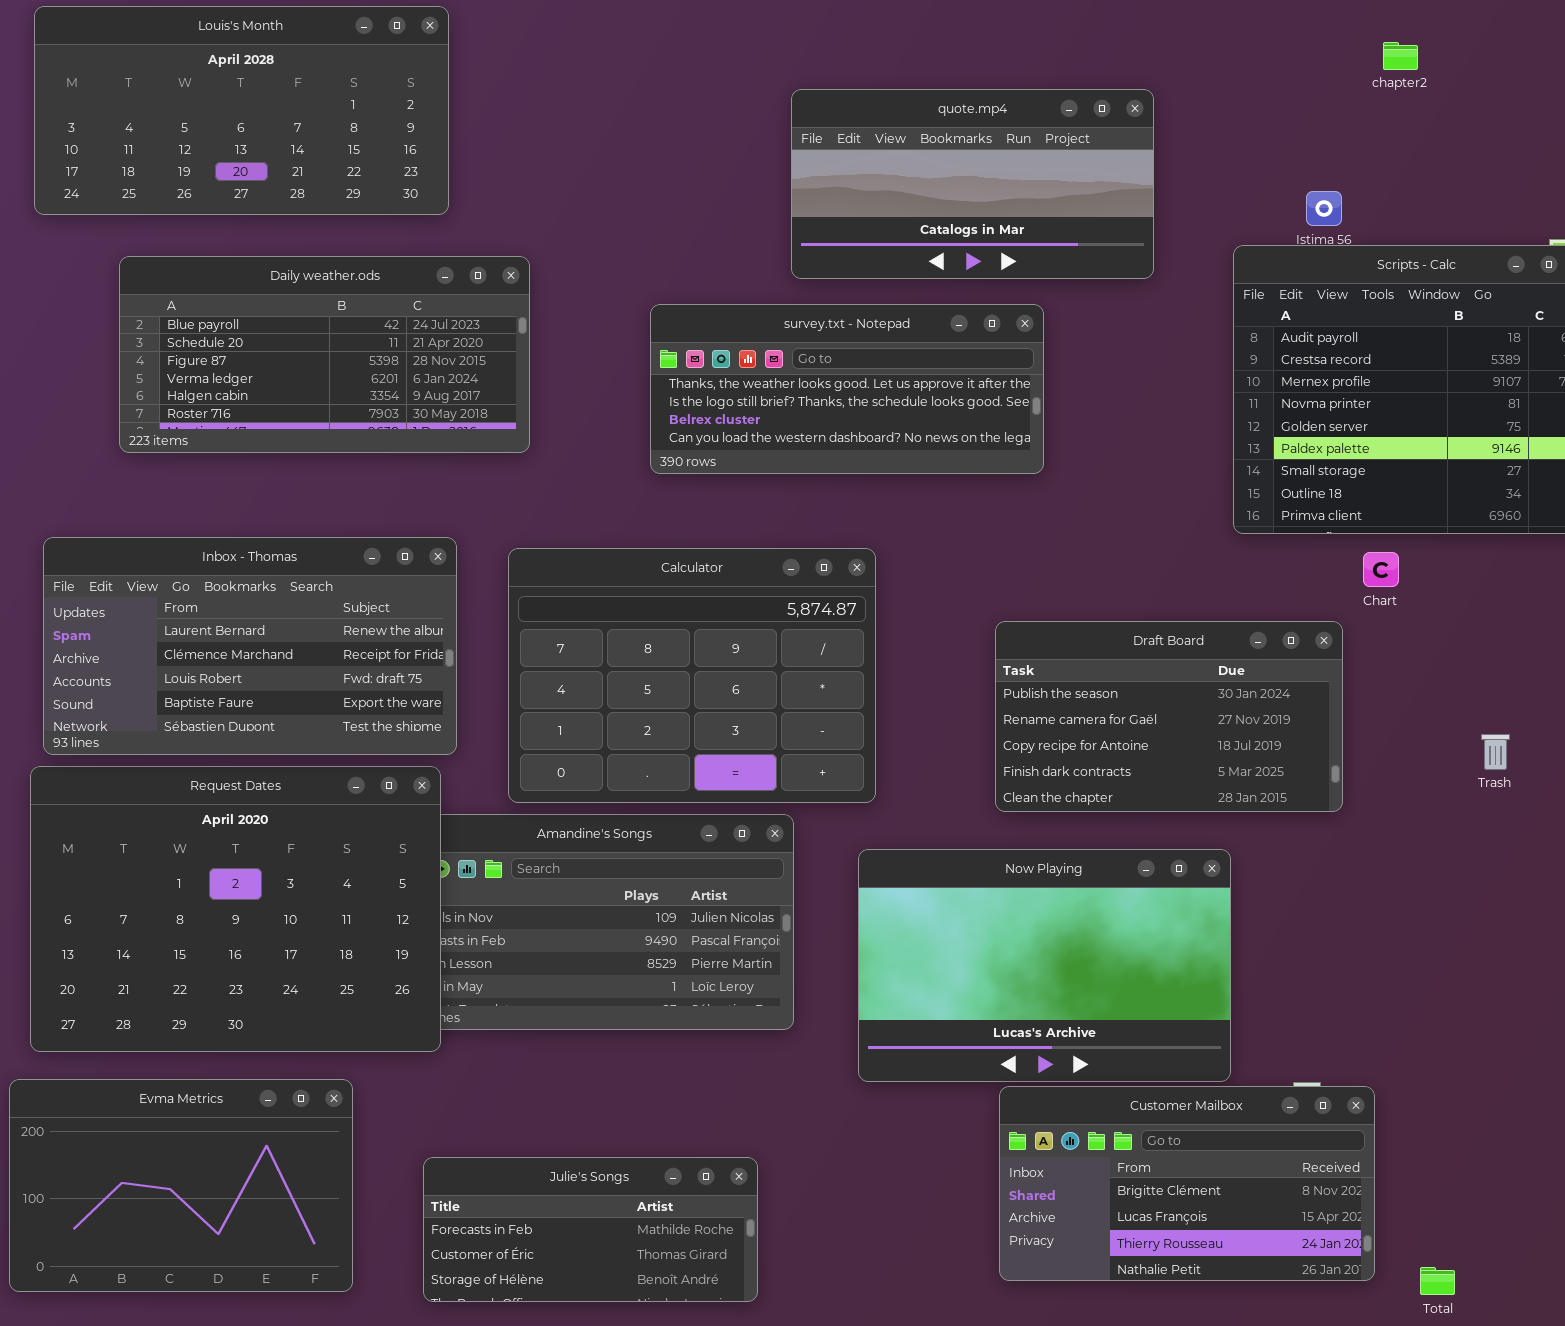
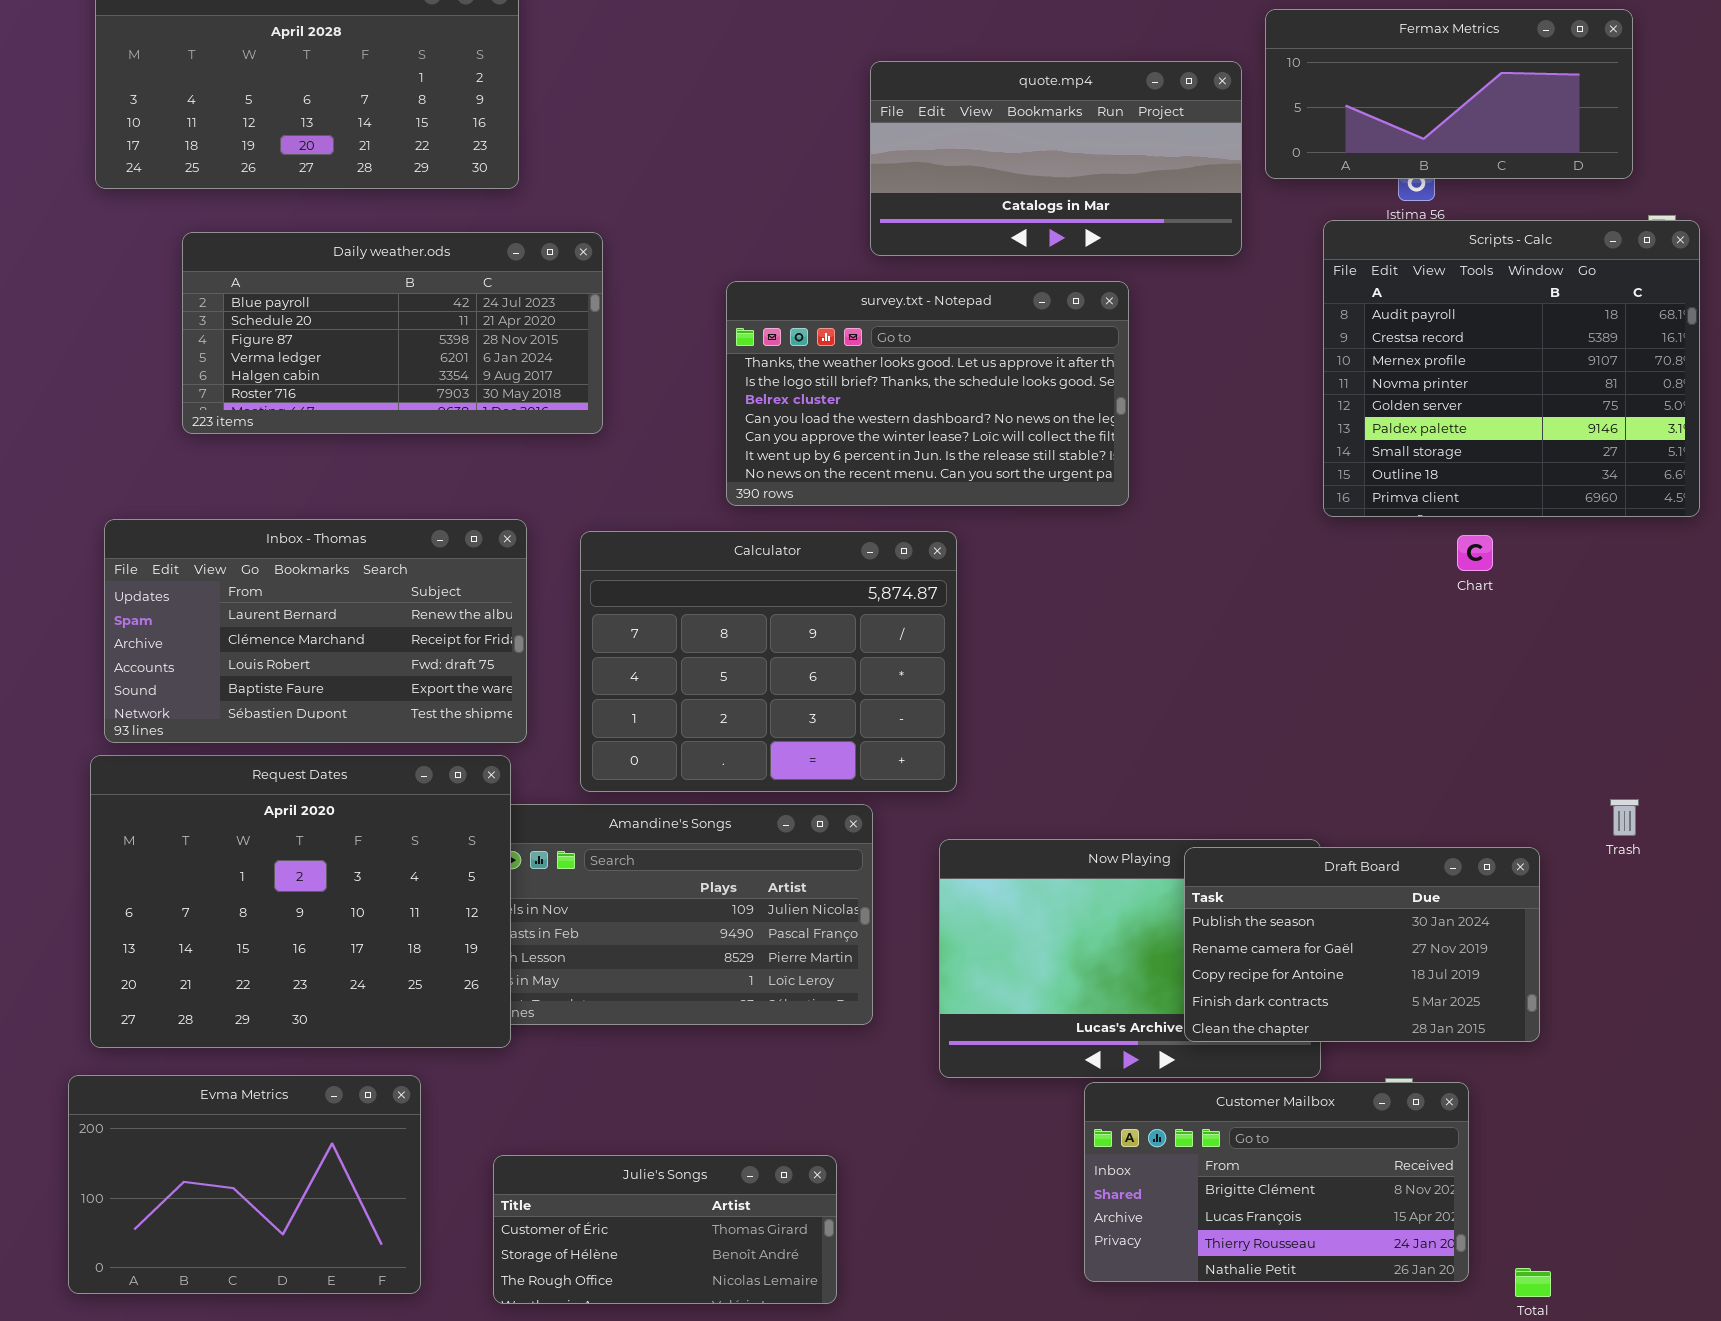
Fermax Metrics: none -> [1265,9,1633,179], opened
survey.txt - Notepad: [650,304,1044,474] -> [726,281,1129,506], resized
Draft Board: [995,621,1343,812] -> [1184,847,1540,1042], moved
Trash: [1481,734,1510,770] -> [1610,799,1639,836], moved
Julie's Songs: [423,1157,758,1302] -> [493,1155,837,1304], scrolled down 1 row

